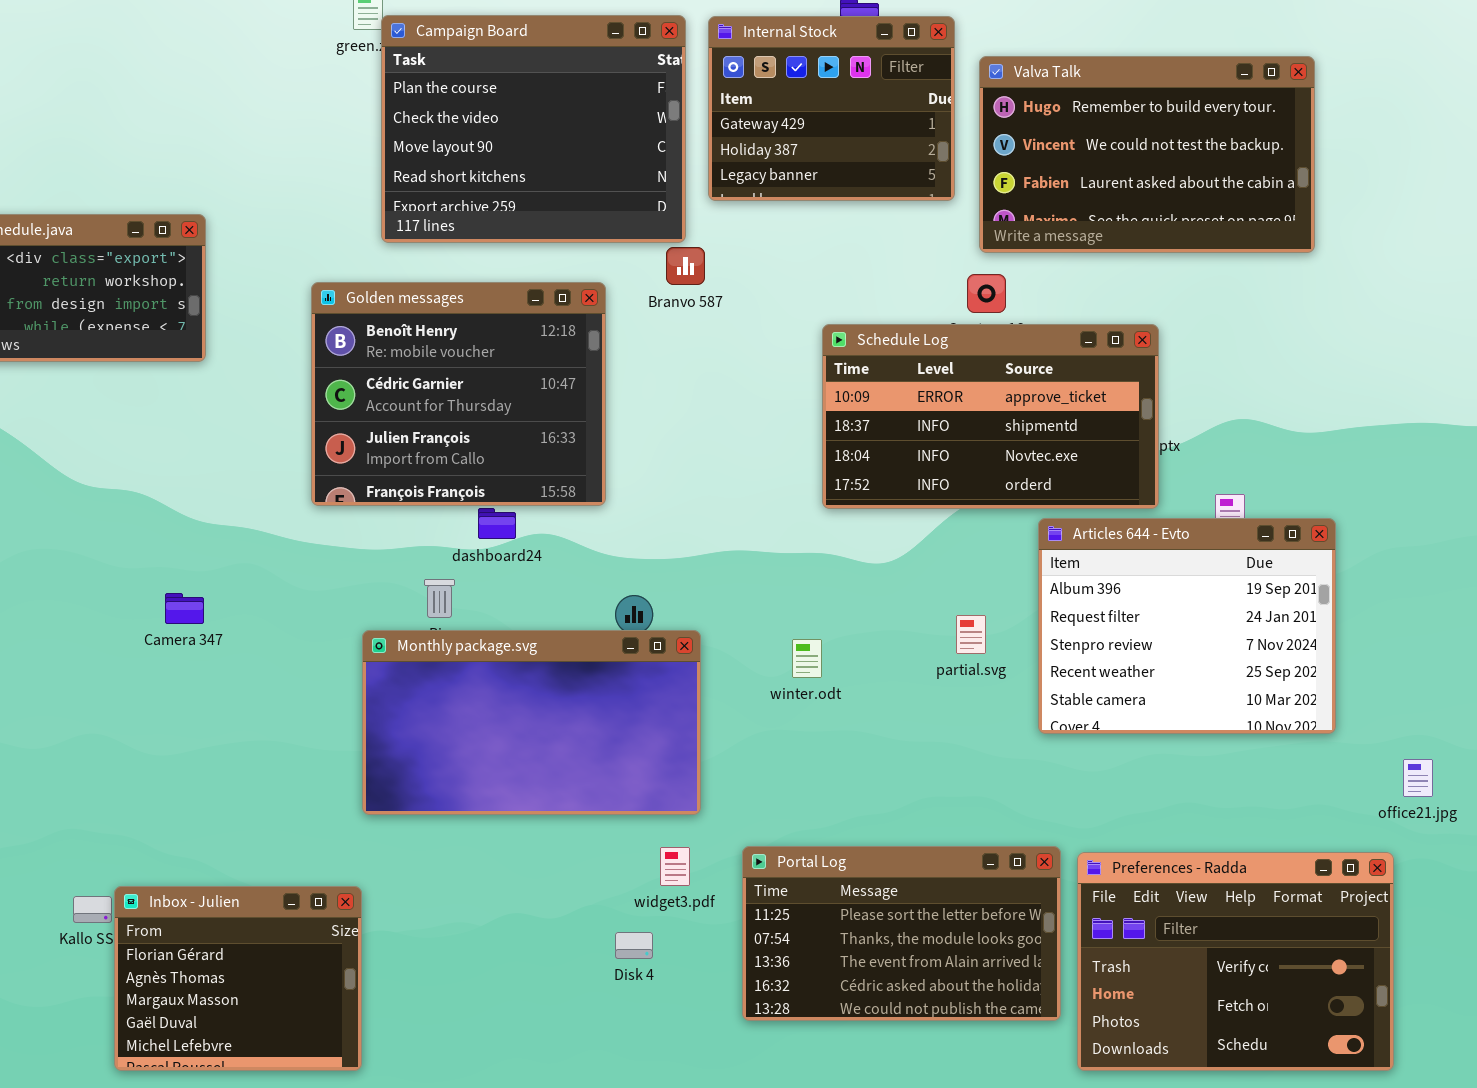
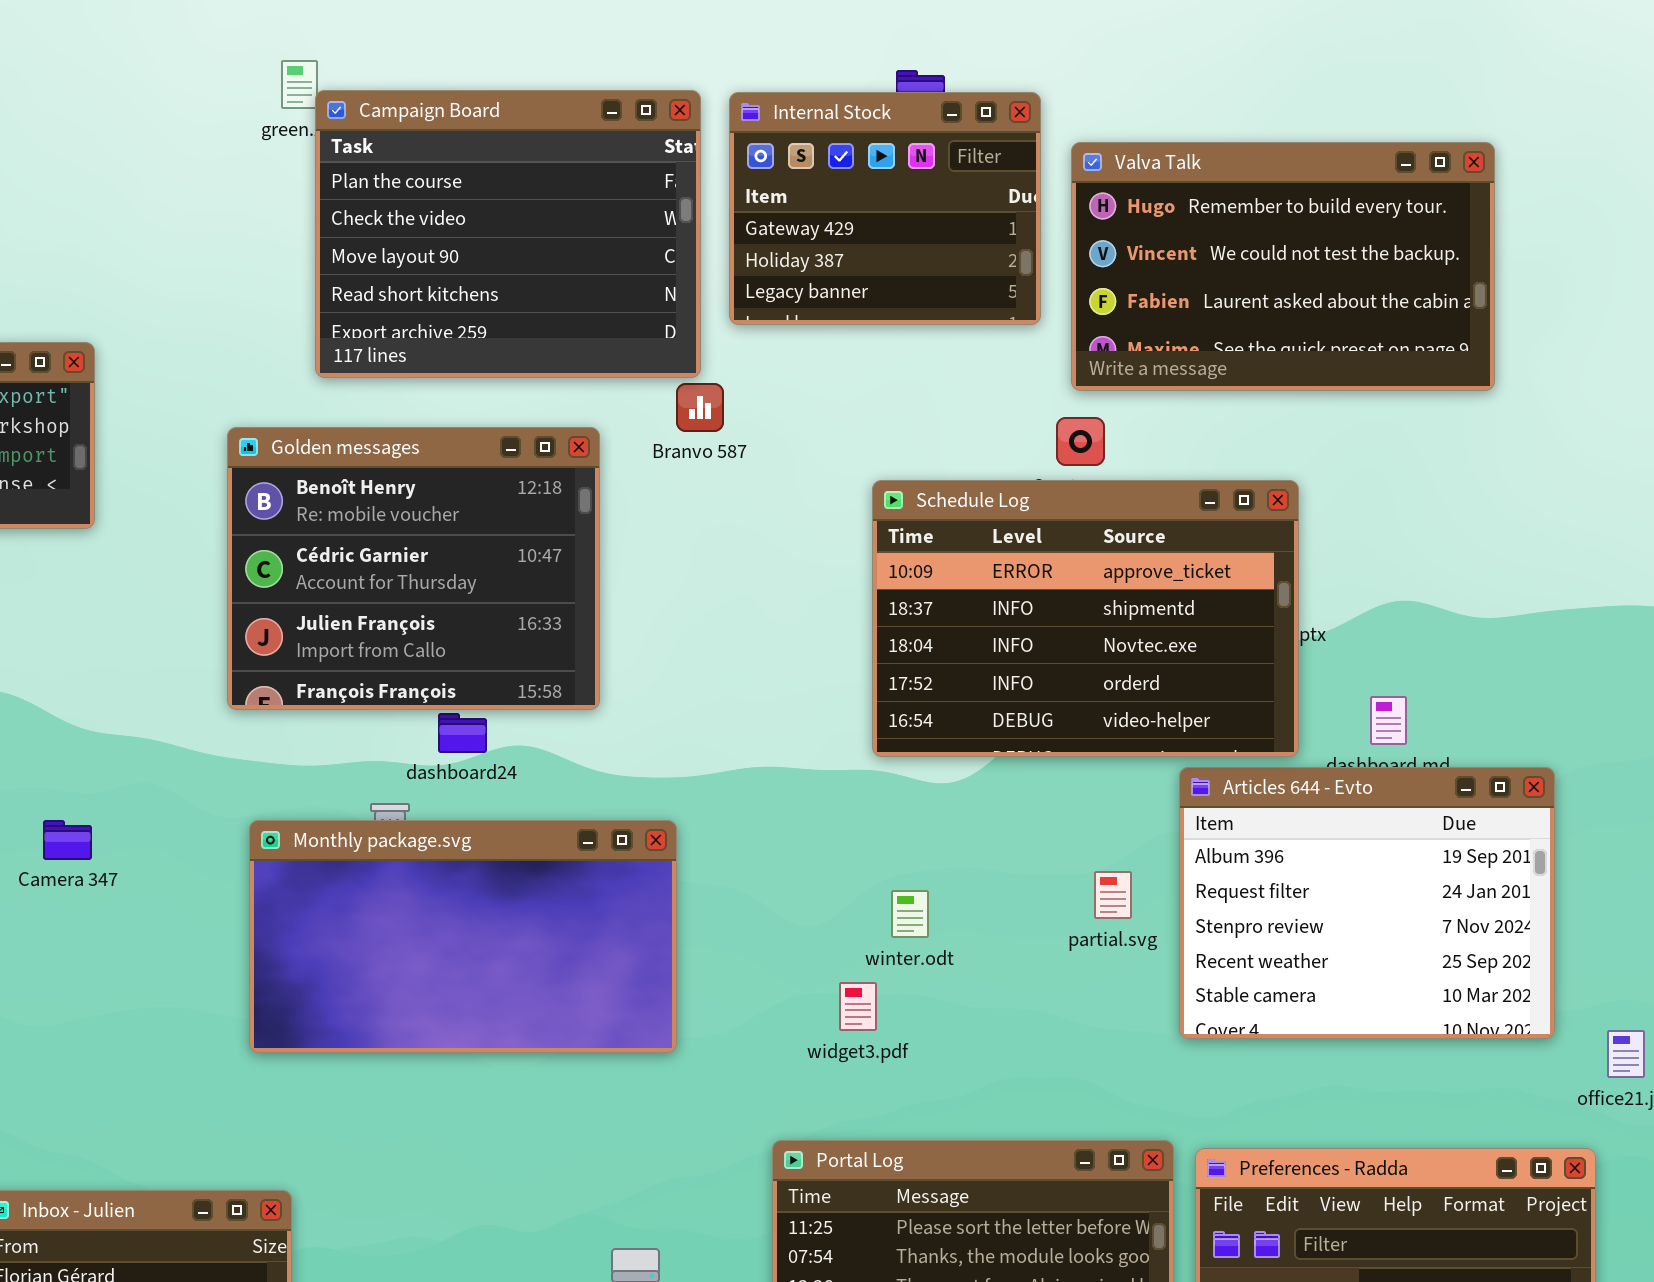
Schedule Log: [822,324,1159,509] -> [872,480,1299,757], resized
Articles 644 - Evto: [1038,518,1336,734] -> [1179,767,1555,1039], moved
partial.svg: [956,615,986,654] -> [1094,871,1132,919], moved
Monthly package.svg: [362,630,701,815] -> [249,820,677,1053], moved
winter.odt: [792,639,822,678] -> [891,890,929,938], moved
widget3.pdf: [660,847,690,886] -> [839,982,877,1031], moved

